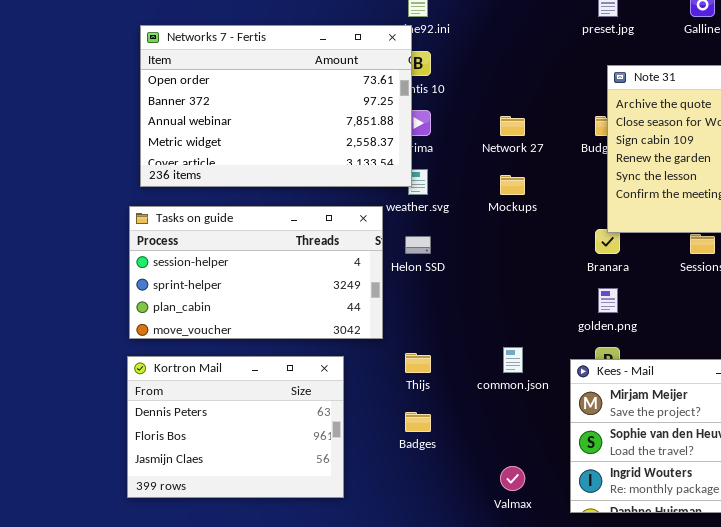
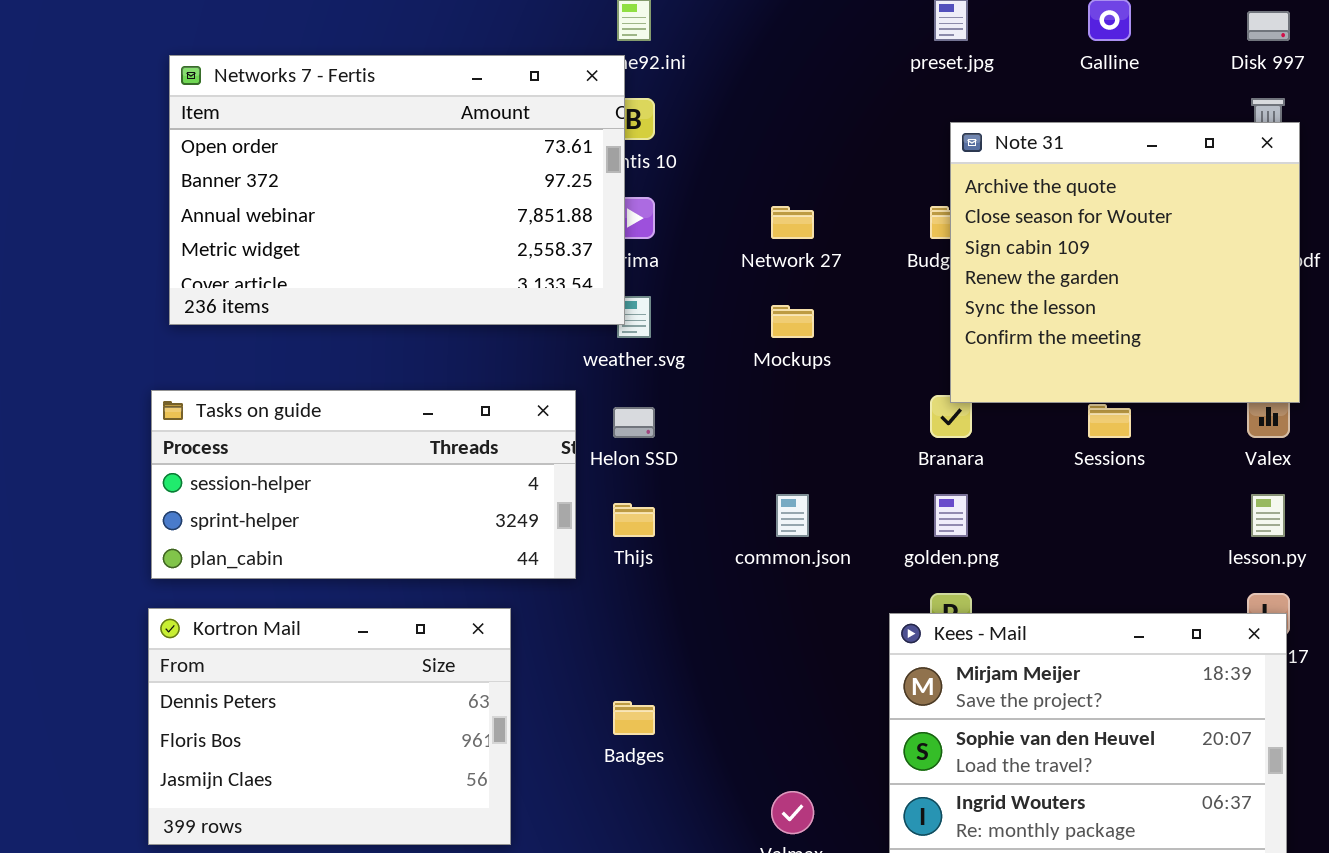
Tasks on guide: [129,206,383,339] -> [151,390,576,579], resized
common.json: [503,347,523,373] -> [776,494,809,537], moved
Thijs: [405,353,431,373] -> [613,503,655,537], moved

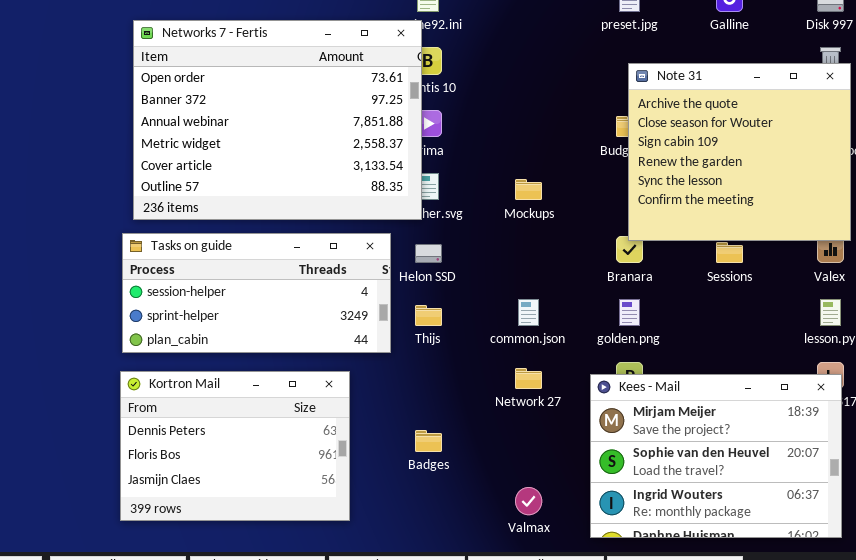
Networks 7 - Fertis: [169,55,625,325] -> [133,20,422,220], resized
Network 27: [771,206,814,239] -> [515,368,542,389], moved

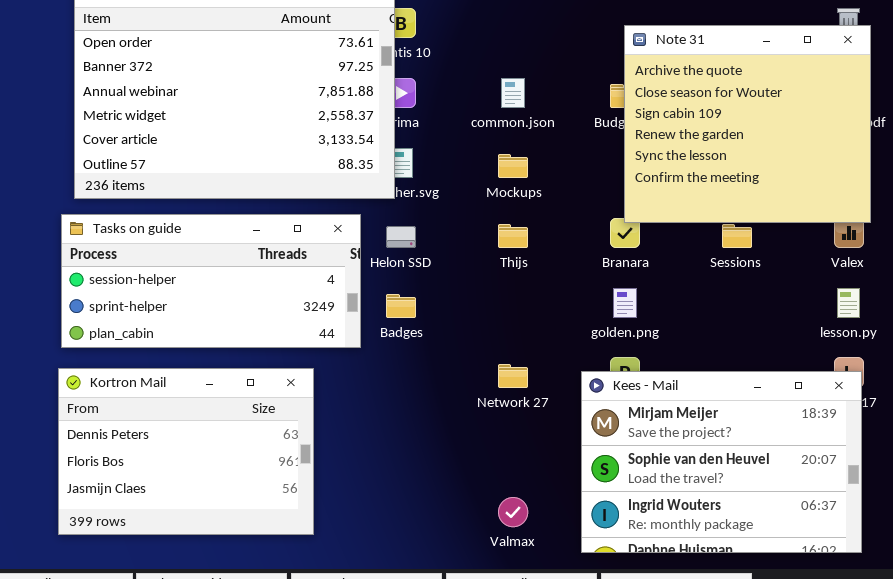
common.json: [518,299,539,326] -> [501,78,525,108], moved
Thijs: [415,305,442,326] -> [498,224,528,248], moved
Badges: [415,430,442,452] -> [386,294,416,318], moved

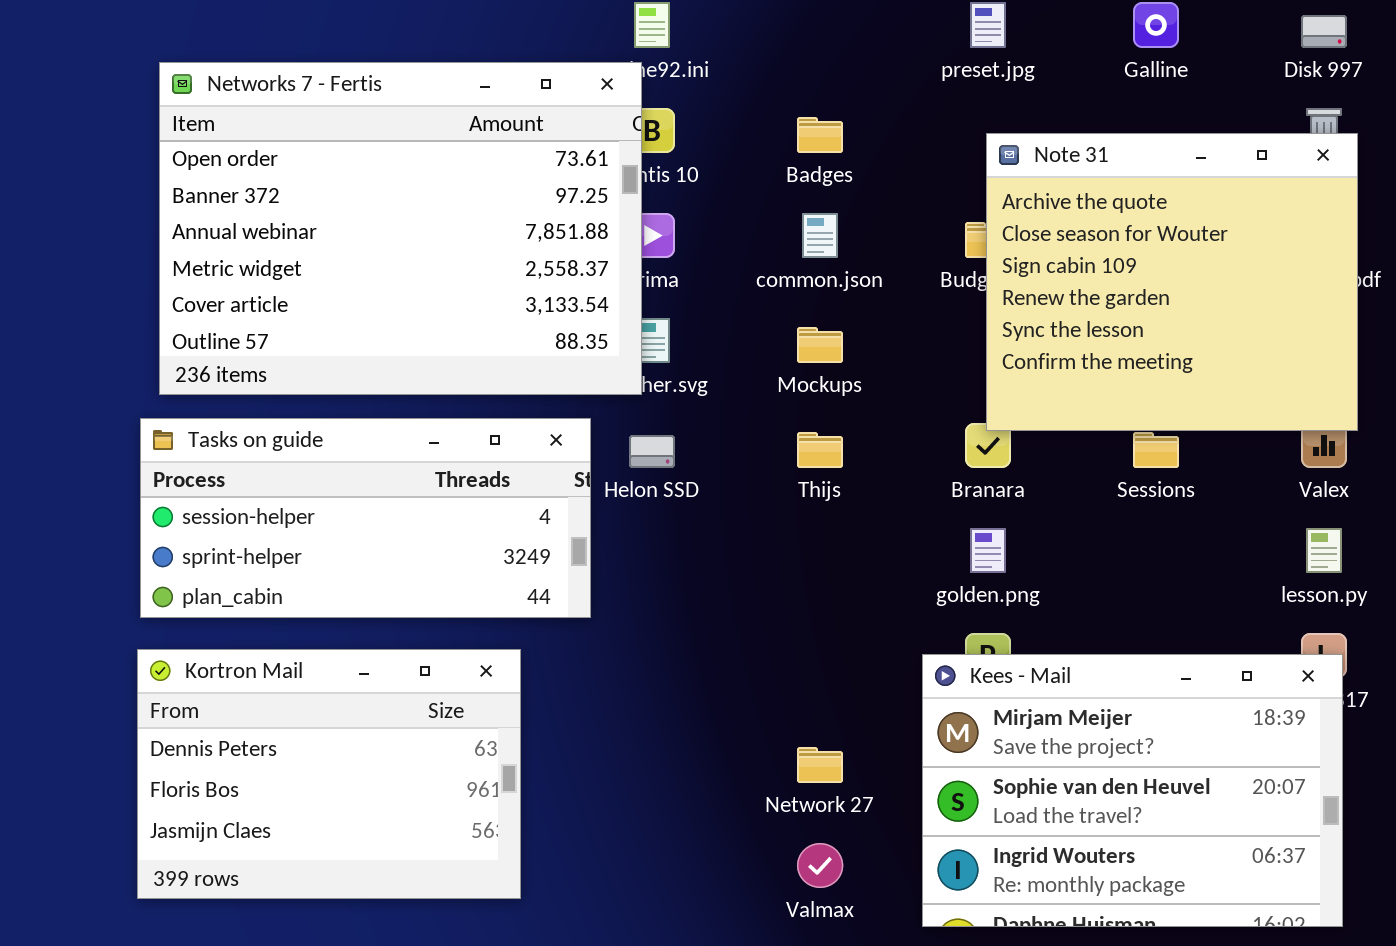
Badges: [386,294,416,318] -> [797,117,843,153], moved
Network 27: [498,364,528,388] -> [797,747,843,783], moved

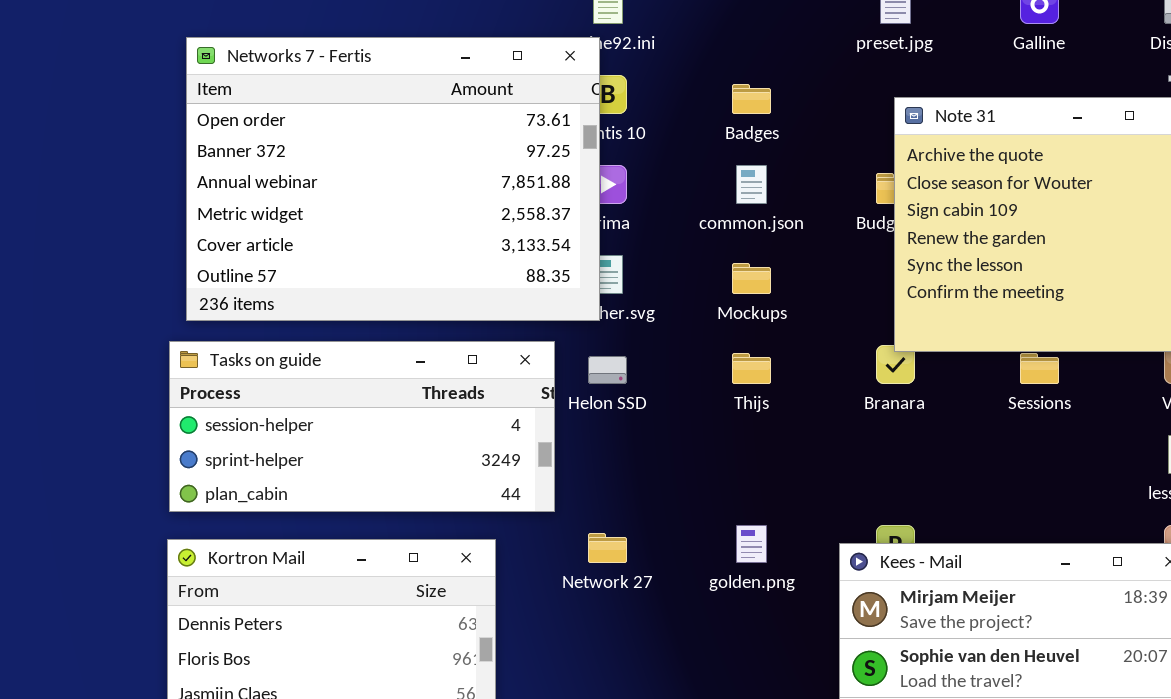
golden.png: [970,528,1006,573] -> [736,525,767,563], moved
Network 27: [797,747,843,783] -> [588,533,627,563], moved

